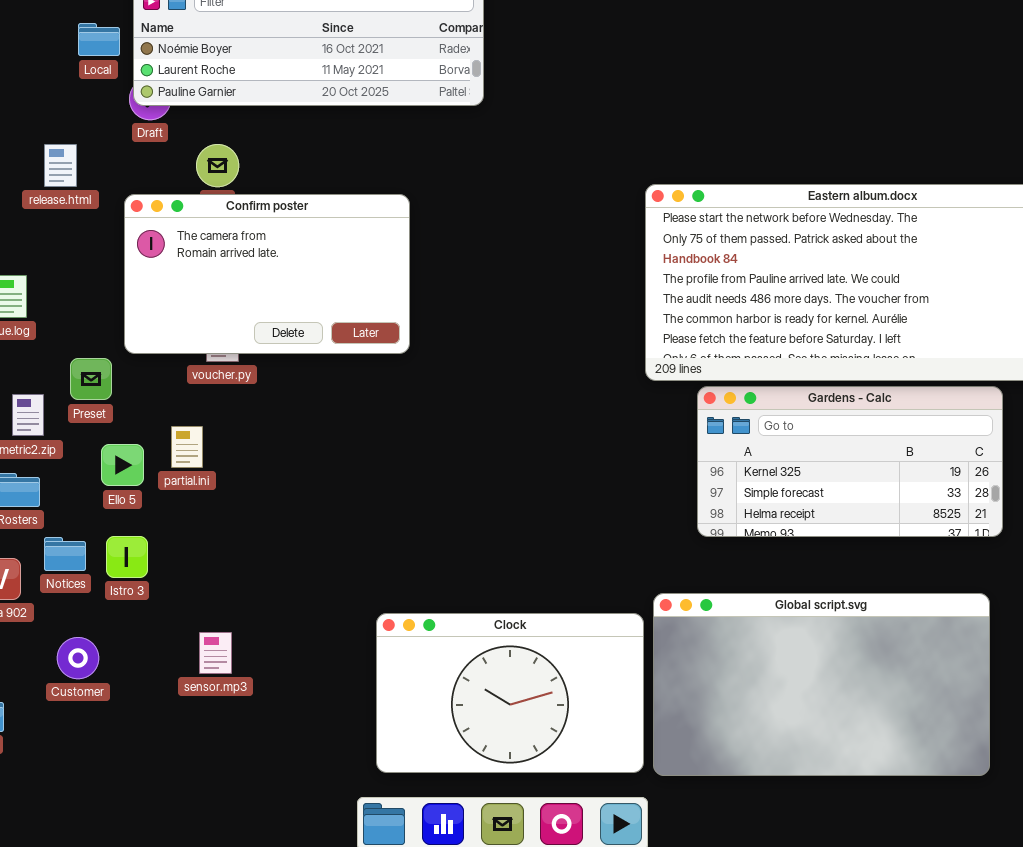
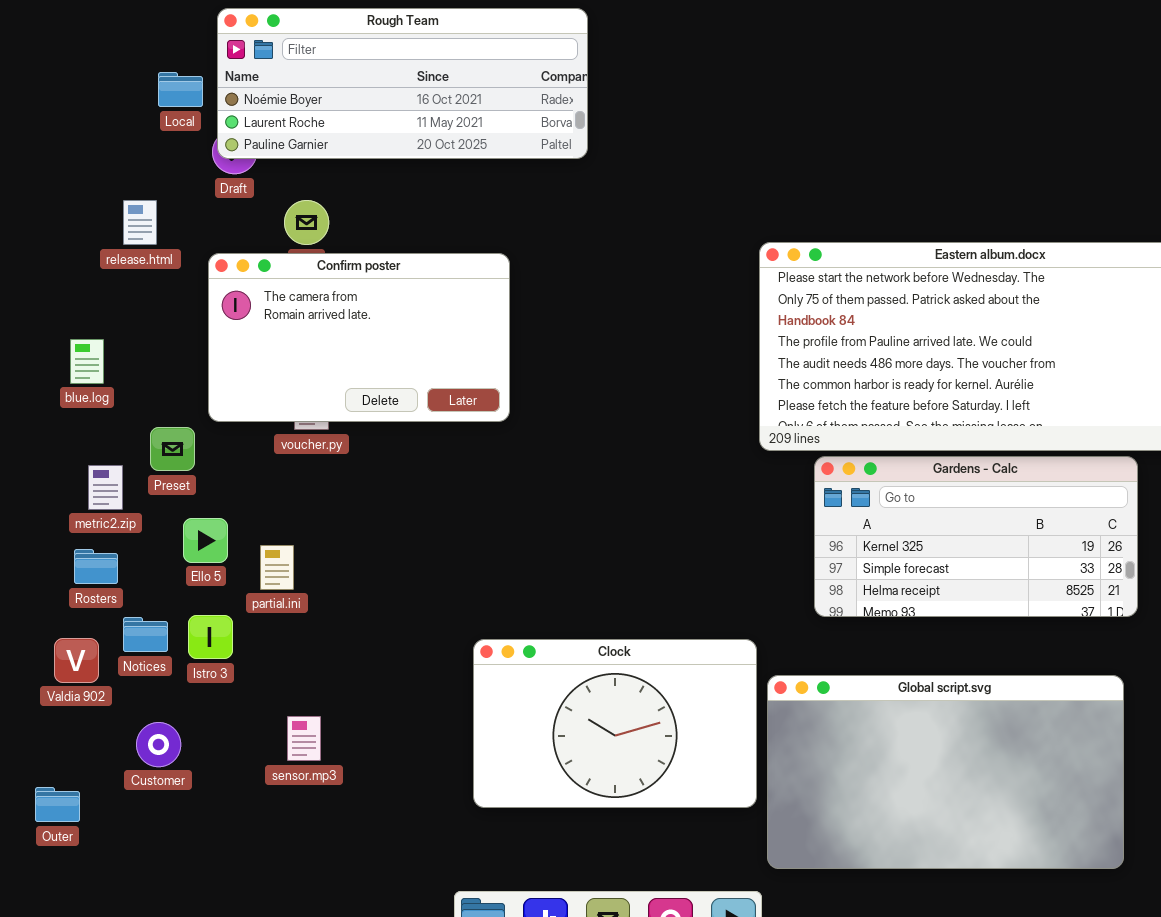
partial.ini: [171,426,203,468] -> [260,545,294,590], moved
Clock: [376,613,644,773] -> [473,639,757,808], moved

